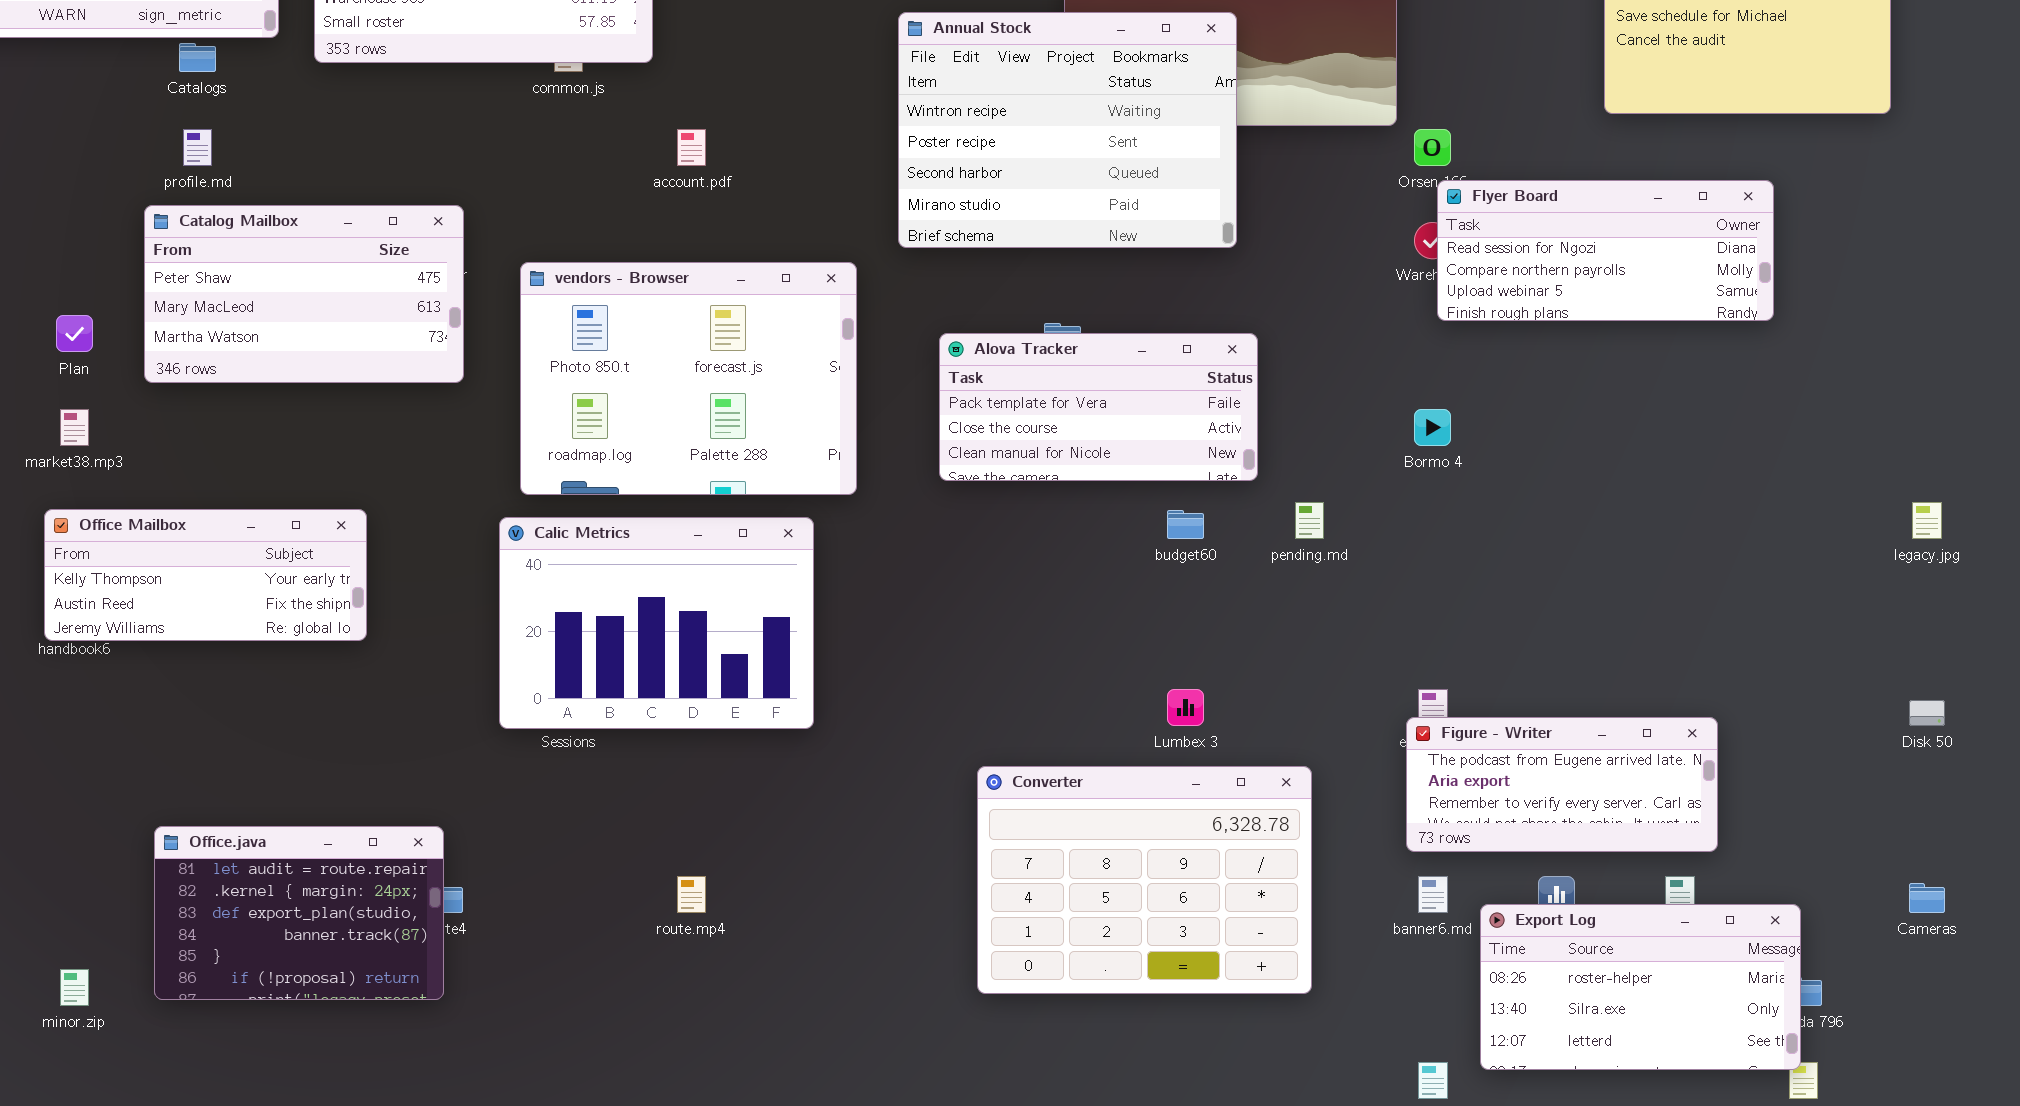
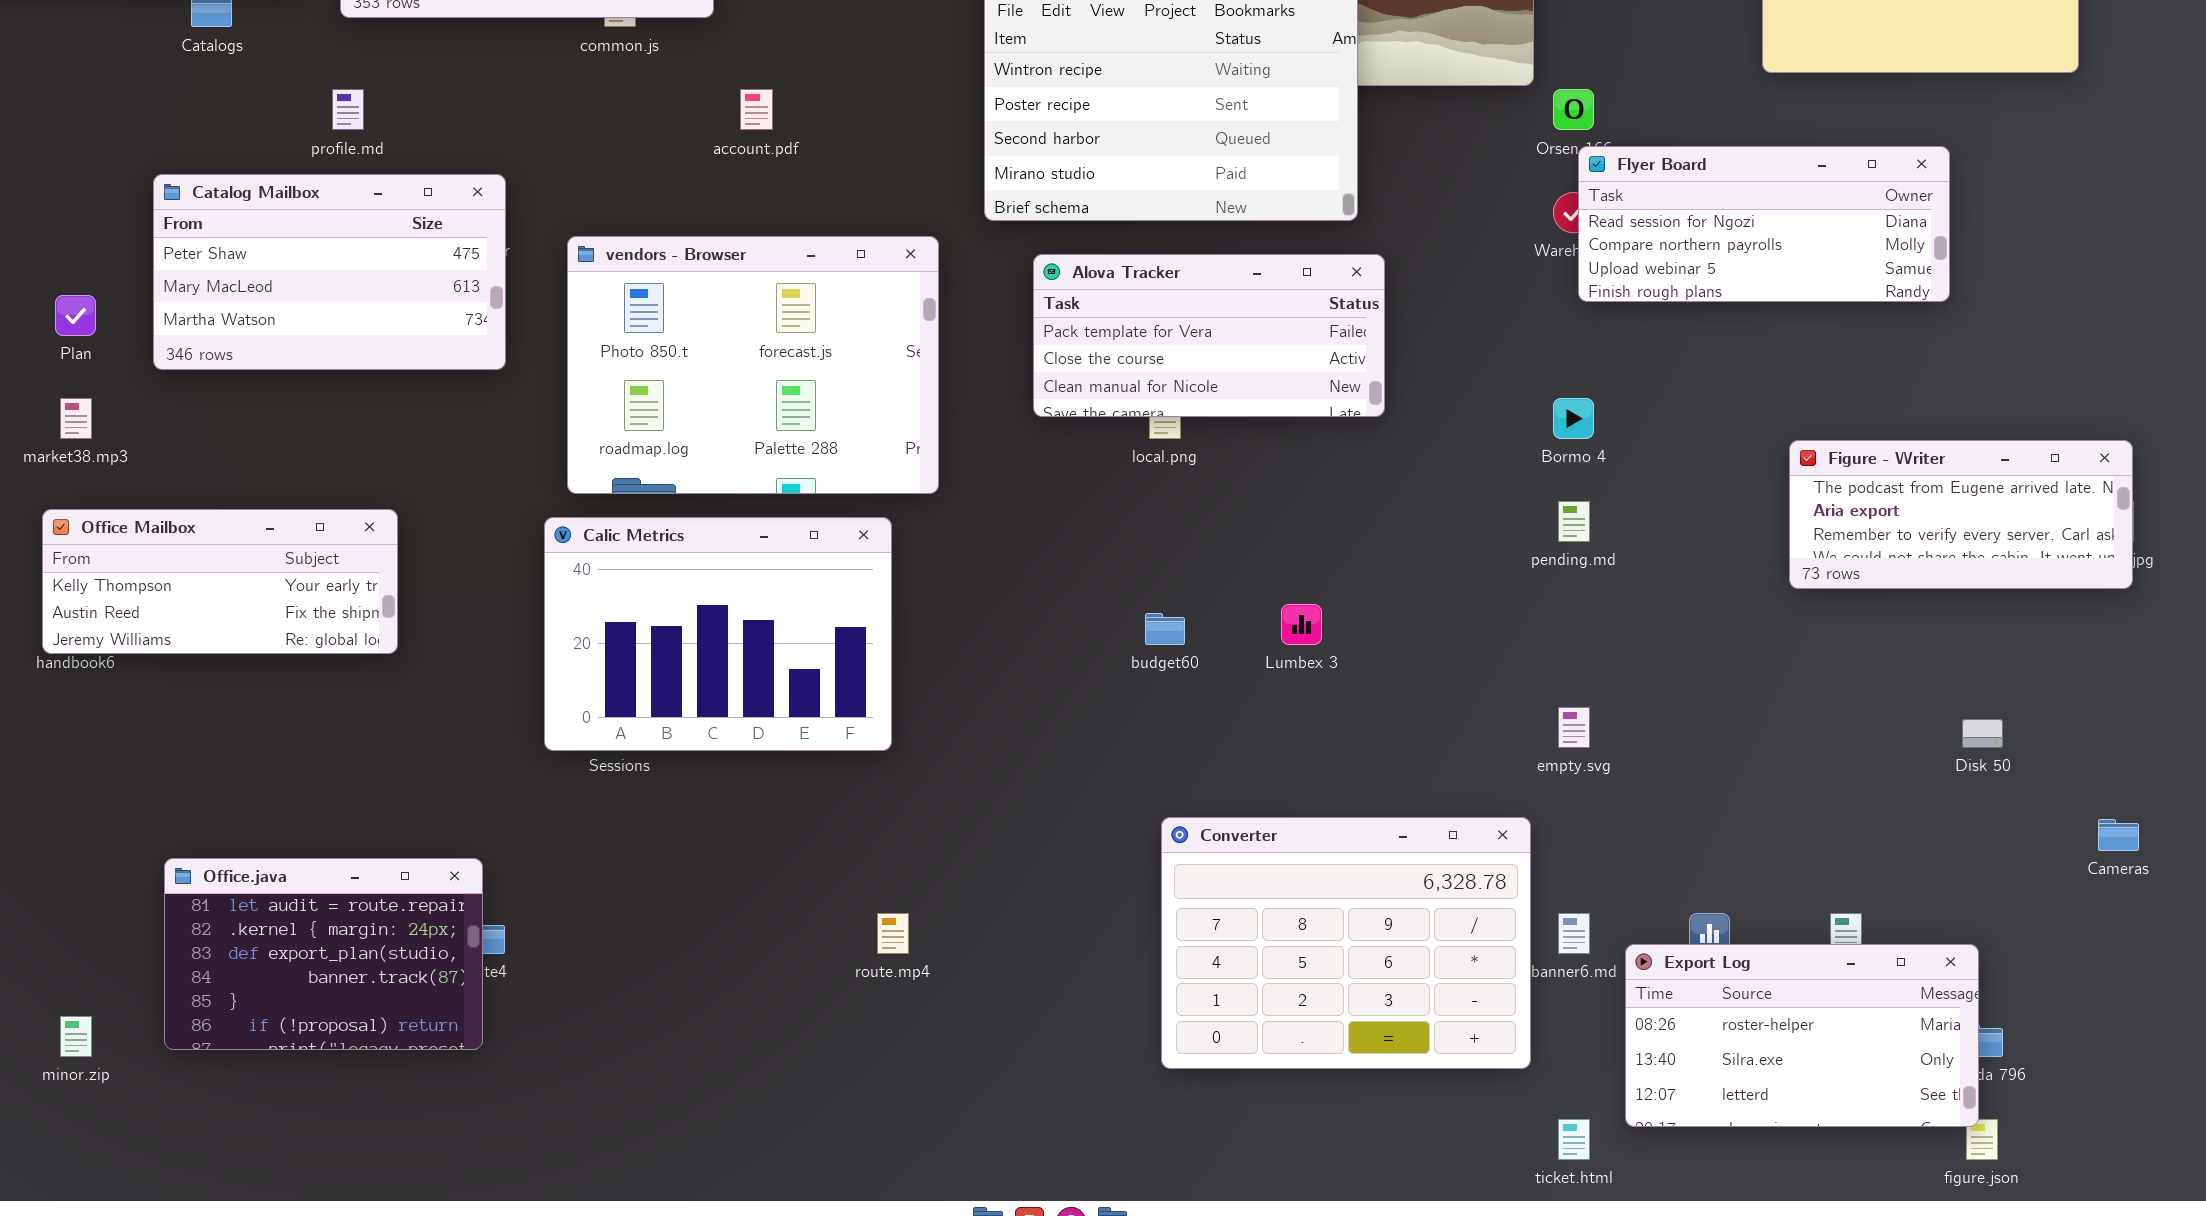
profile.md: [183,129,212,166] -> [332,89,364,130], moved
Alova Tracker: [939,333,1258,481] -> [1033,254,1385,417], moved
pending.md: [1295,502,1324,539] -> [1558,501,1590,542], moved
budget60: [1167,510,1204,539] -> [1145,613,1185,645], moved
Lumbex 3: [1167,689,1204,726] -> [1281,604,1322,645], moved
Disk 50: [1909,700,1945,726] -> [1962,719,2003,748], moved
Figure - Writer: [1406,717,1718,852] -> [1789,440,2133,589], moved
Converter: [977,766,1312,994] -> [1161,817,1531,1069], moved
route.mp4: [677,876,706,913] -> [877,913,909,954], moved
Cameras: [1909,883,1945,913] -> [2098,819,2139,851], moved

